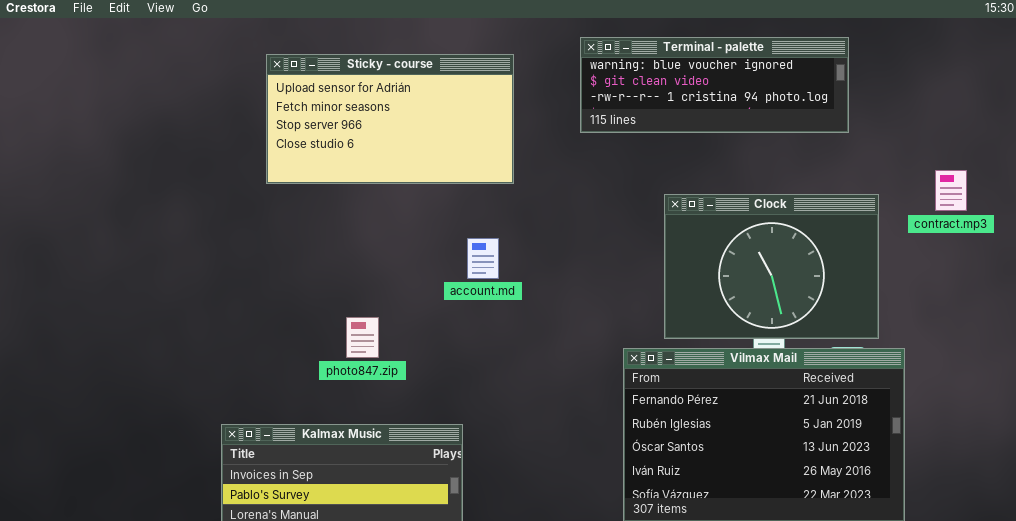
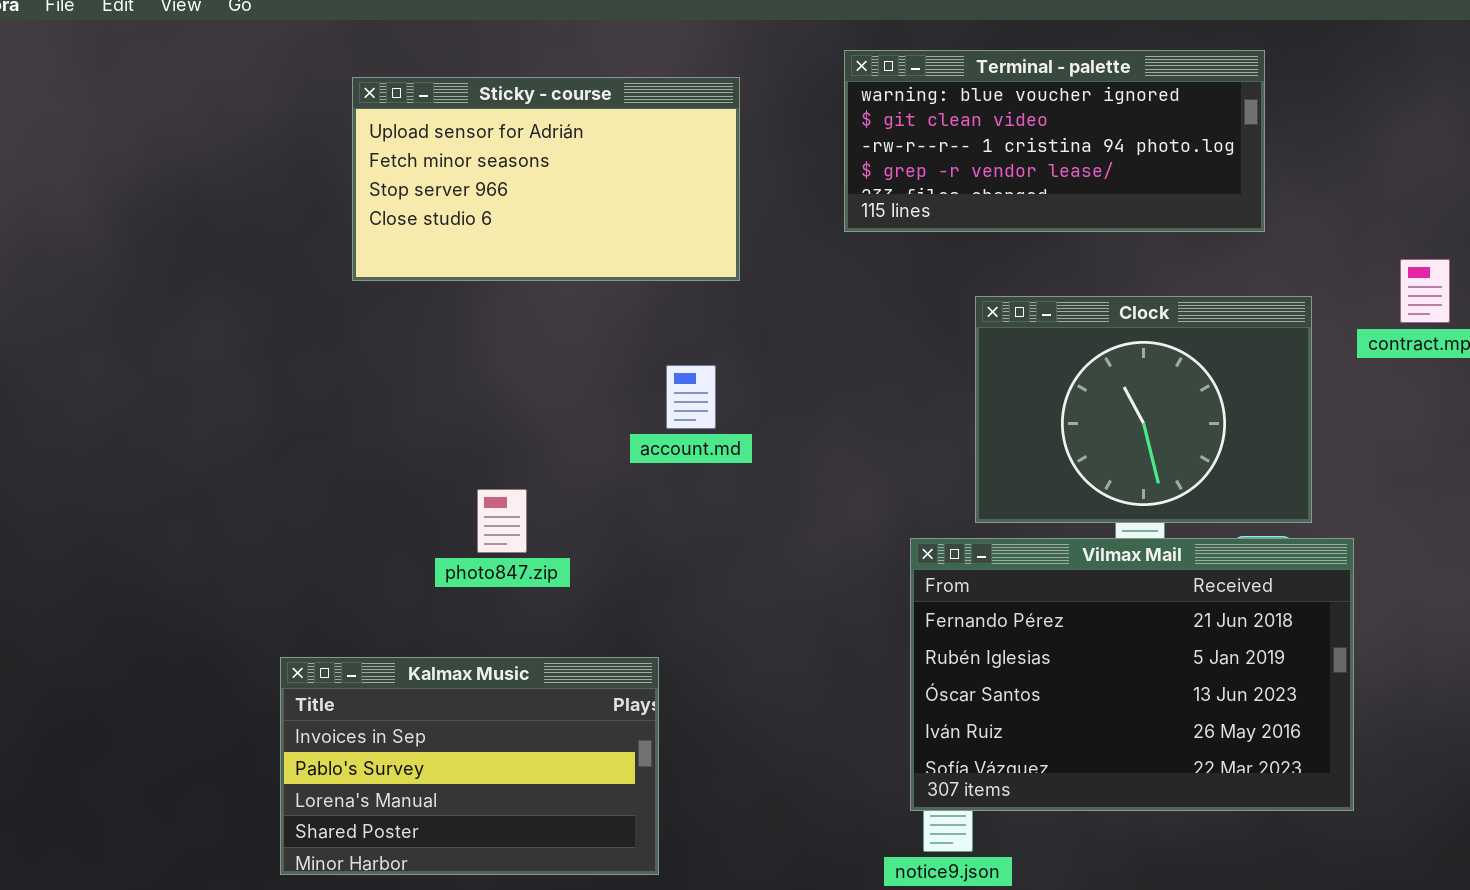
Terminal - palette: [580,37,849,133] -> [844,50,1265,232], resized

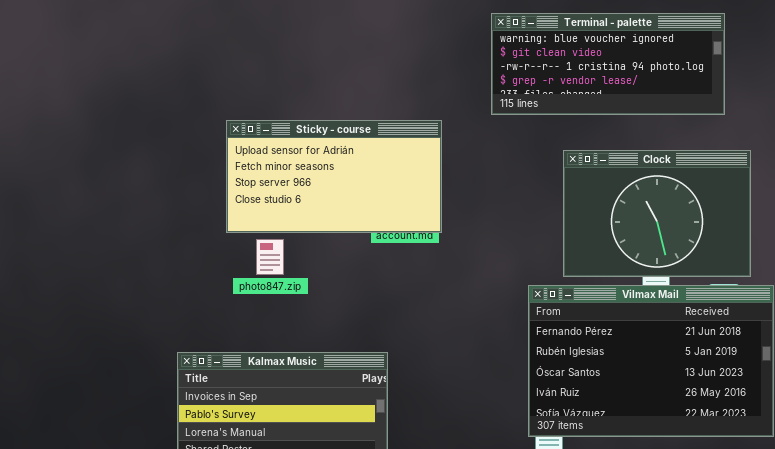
Sticky - course: [352,77,740,281] -> [226,120,442,233], moved
photo847.zip: [477,489,527,553] -> [256,239,284,275], moved

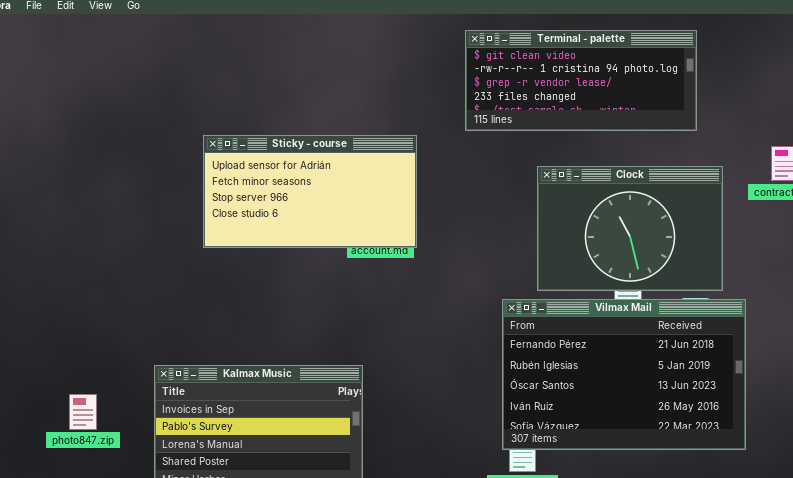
Terminal - palette: [491,13,725,115] -> [465,30,697,131], scrolled down 1 row
photo847.zip: [256,239,284,275] -> [69,394,97,430], moved

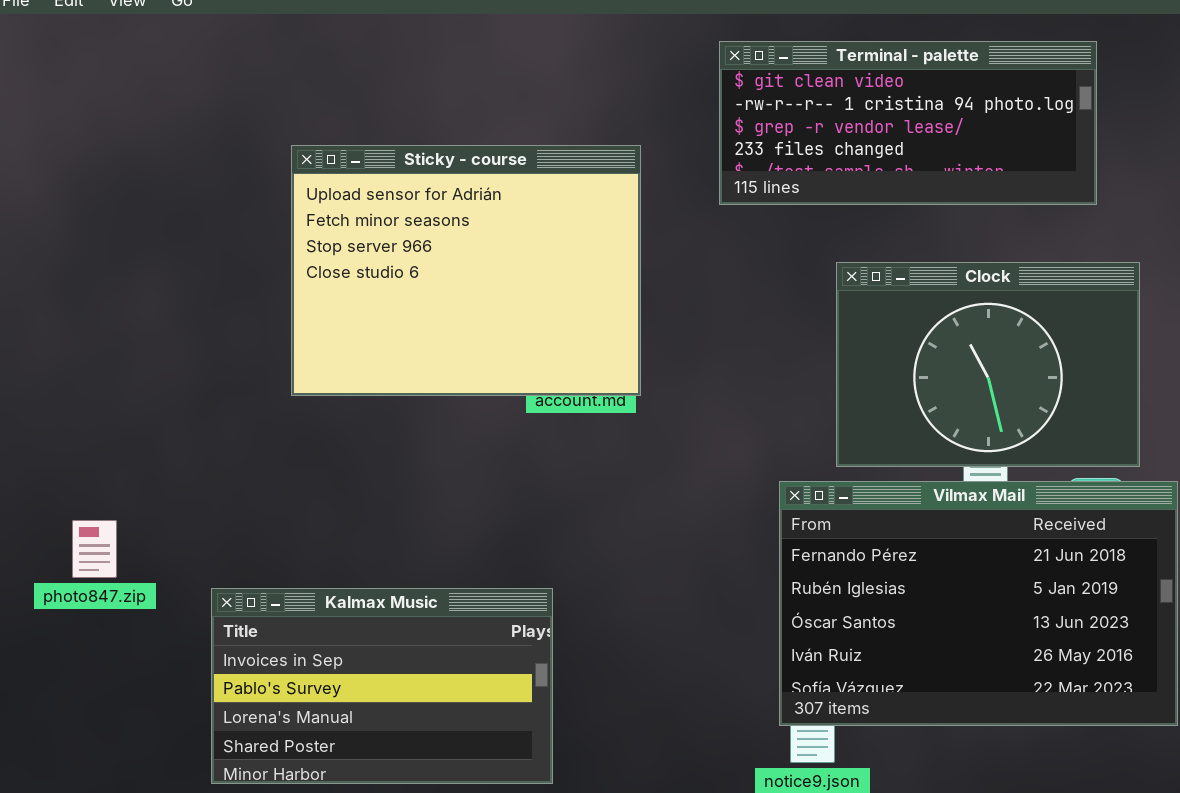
Sticky - course: [203,135,417,248] -> [291,145,641,396], resized
photo847.zip: [69,394,97,430] -> [72,520,117,578], moved

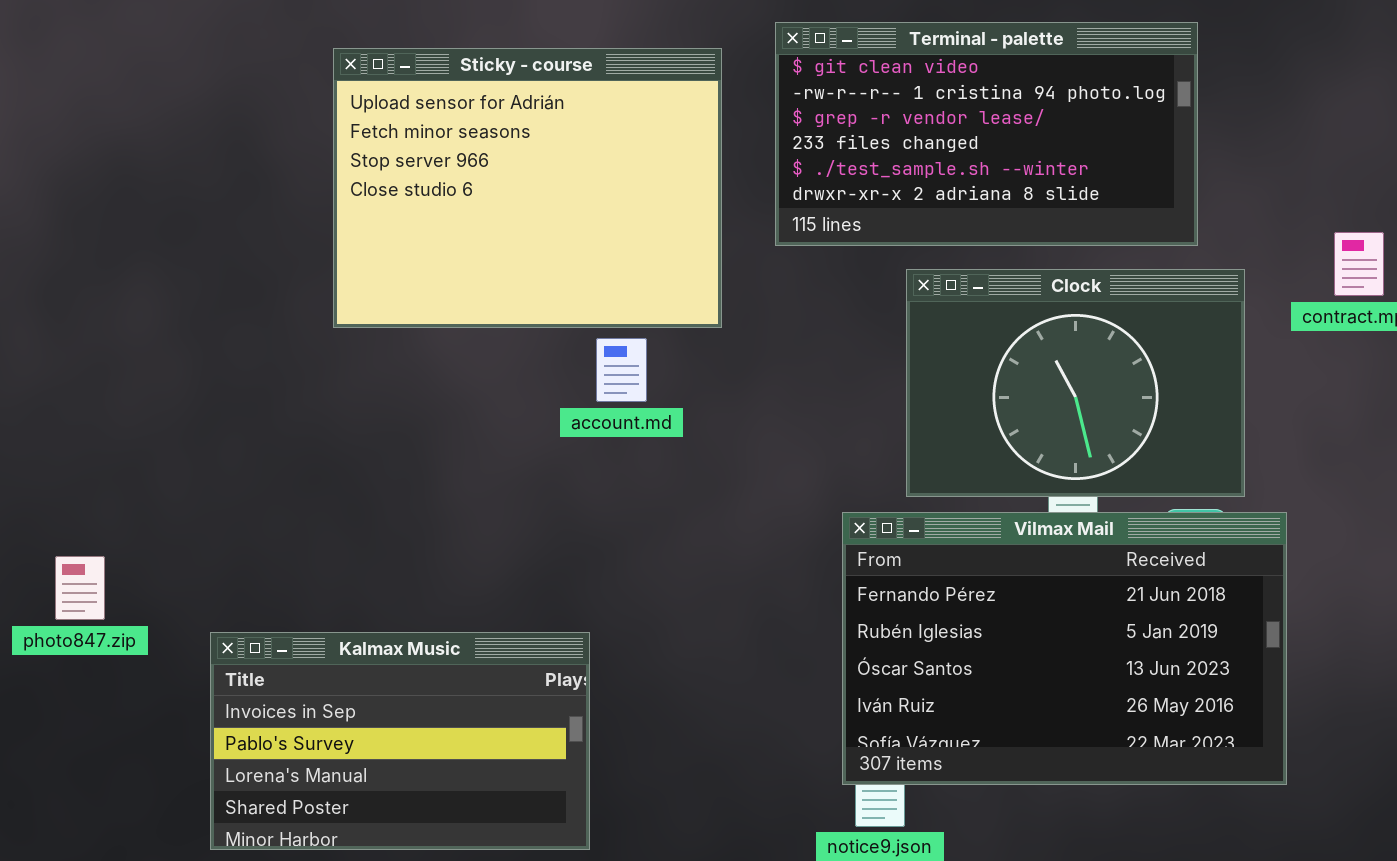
Terminal - palette: [719,41,1097,205] -> [775,22,1198,246], resized
Sticky - course: [291,145,641,396] -> [333,48,722,328], moved

